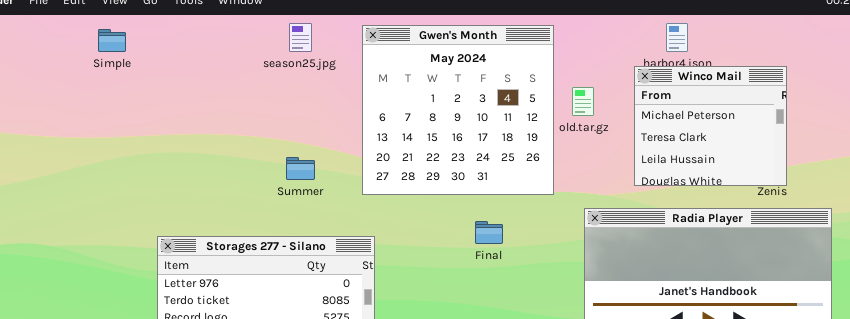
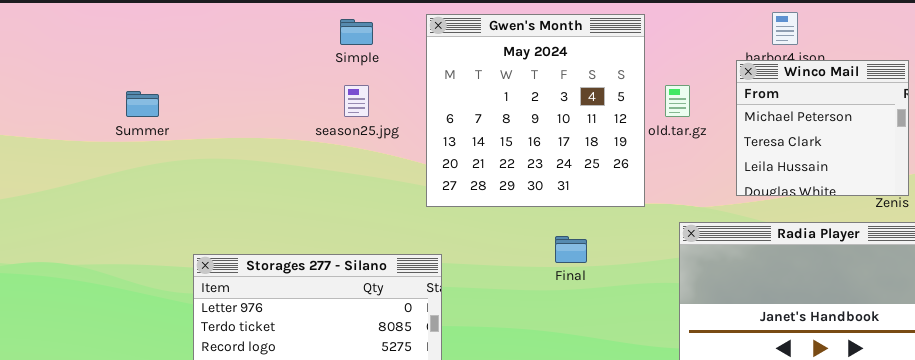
season25.jpg: [289,23,312,52] -> [344,85,369,117], moved
Simple: [98,29,126,52] -> [340,19,373,45], moved
Summer: [286,157,315,180] -> [126,91,159,117], moved

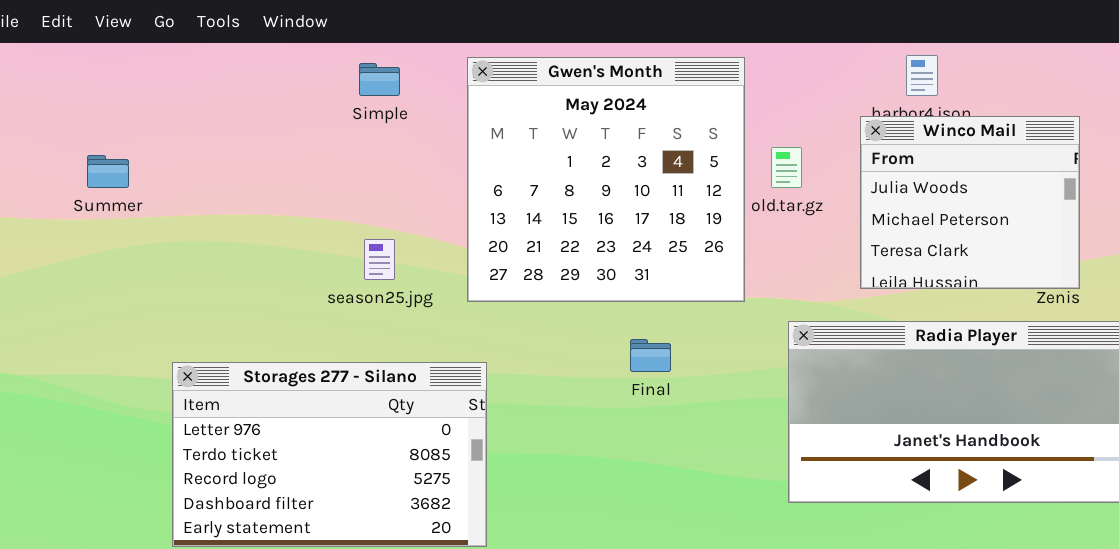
Winco Mail: [736,60,909,196] -> [860,116,1080,289], scrolled up 1 row
season25.jpg: [344,85,369,117] -> [364,239,395,280], moved

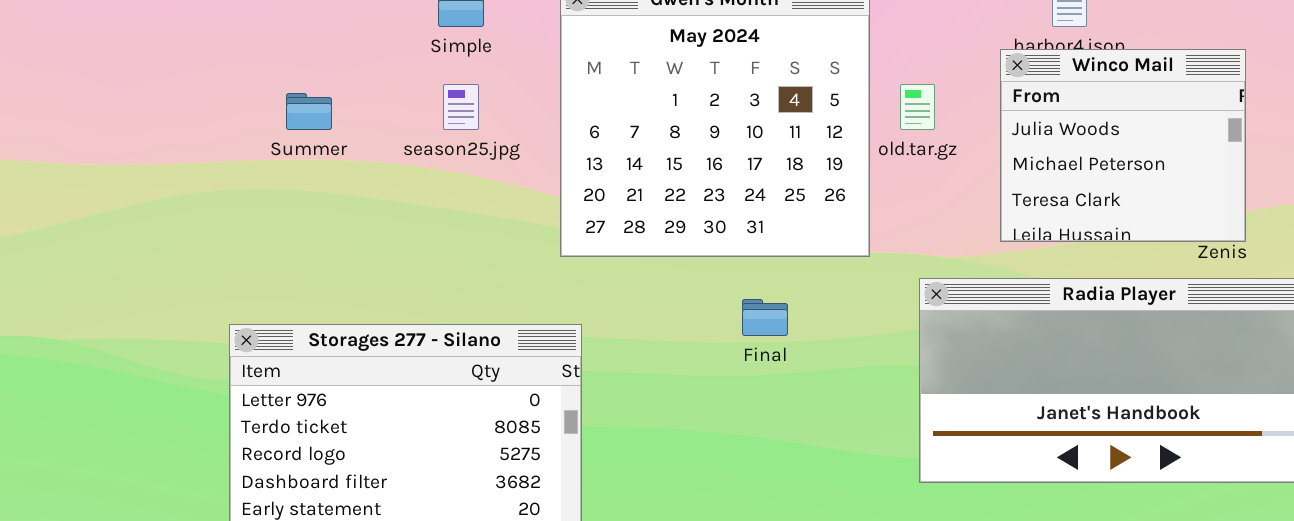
Summer: [87,155,129,188] -> [286,93,332,130], moved
season25.jpg: [364,239,395,280] -> [443,84,479,130], moved

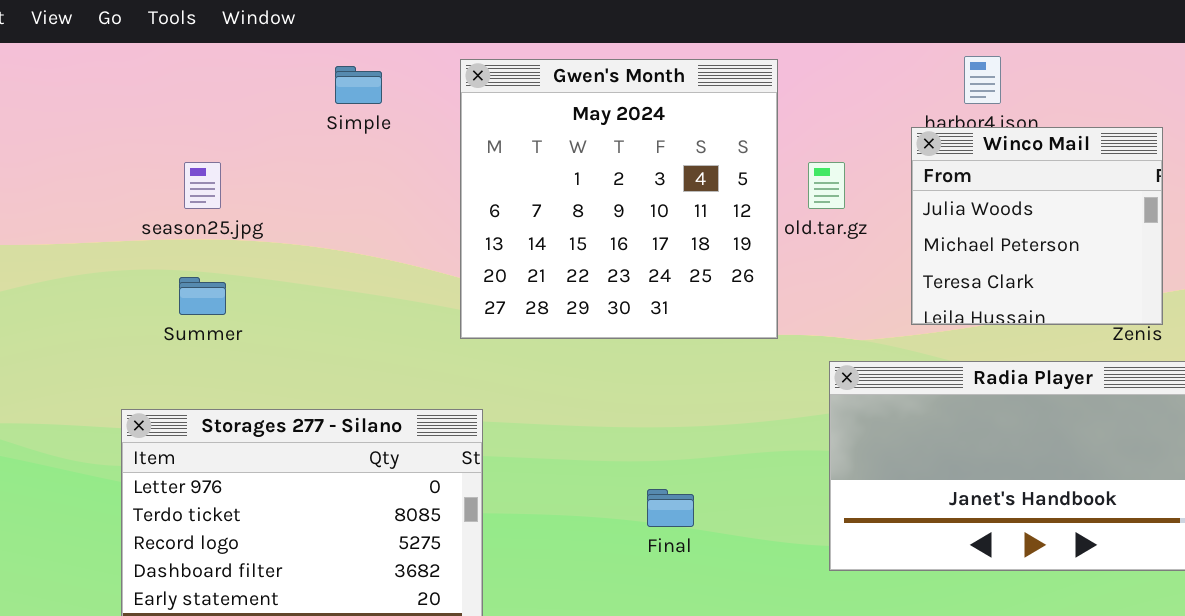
season25.jpg: [443,84,479,130] -> [184,162,221,209], moved
Summer: [286,93,332,130] -> [179,277,226,315], moved
Final: [742,299,788,336] -> [647,489,694,527], moved

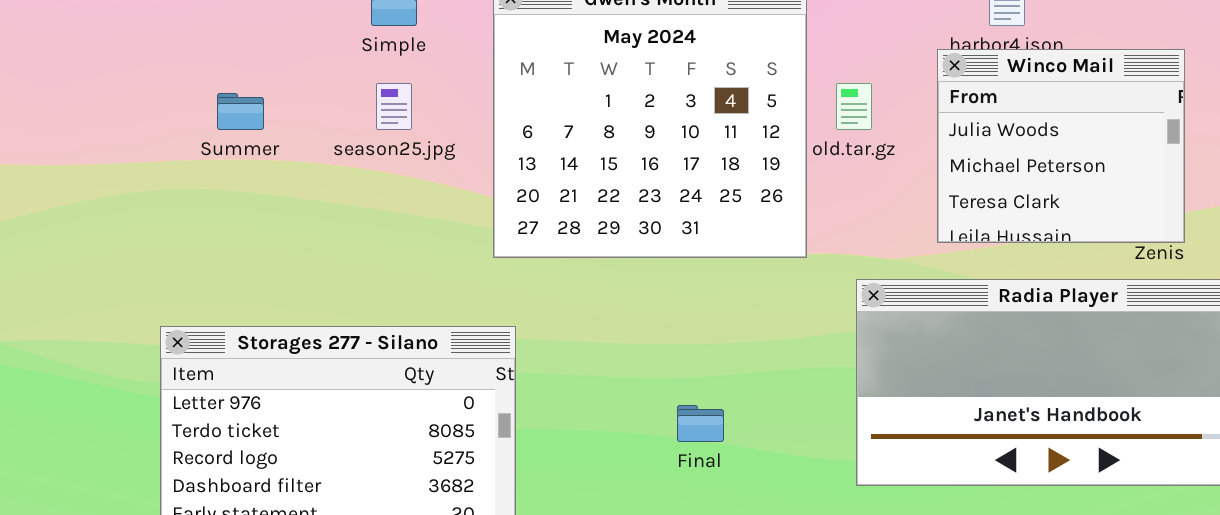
season25.jpg: [184,162,221,209] -> [376,83,412,130], moved
Summer: [179,277,226,315] -> [217,93,264,130], moved

